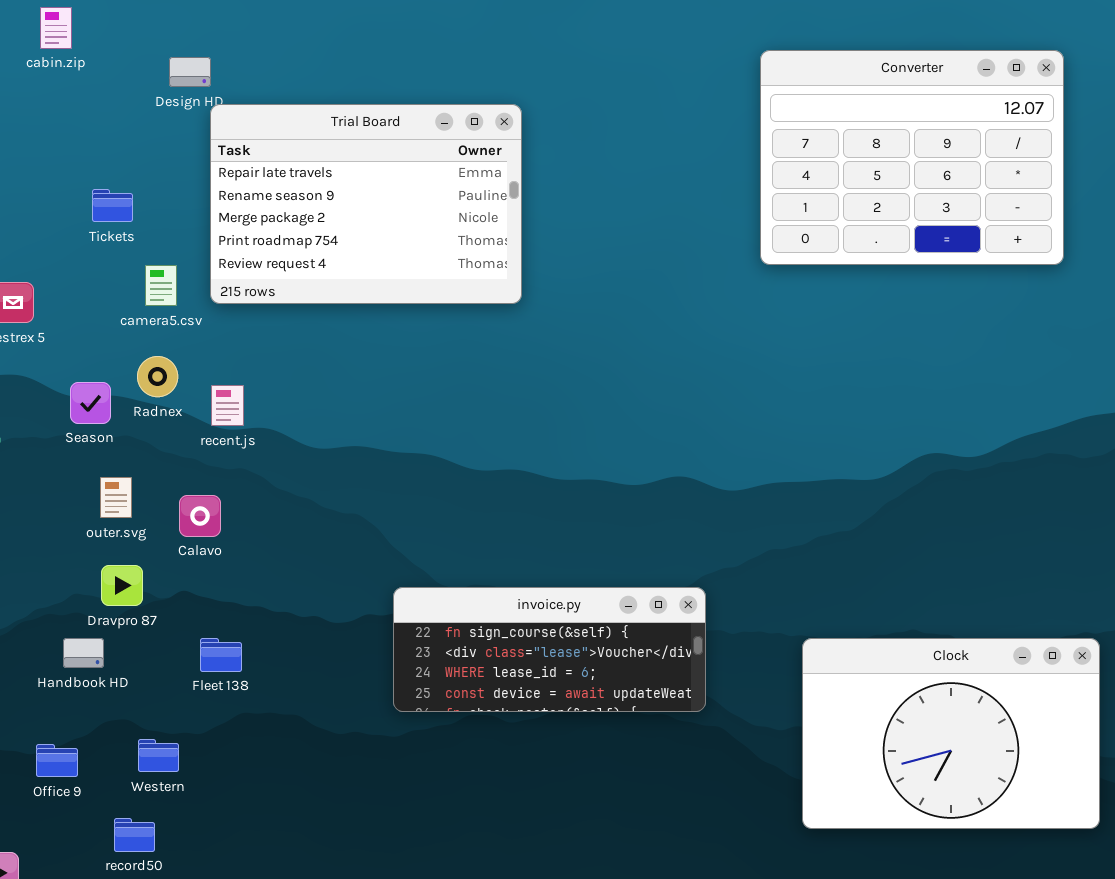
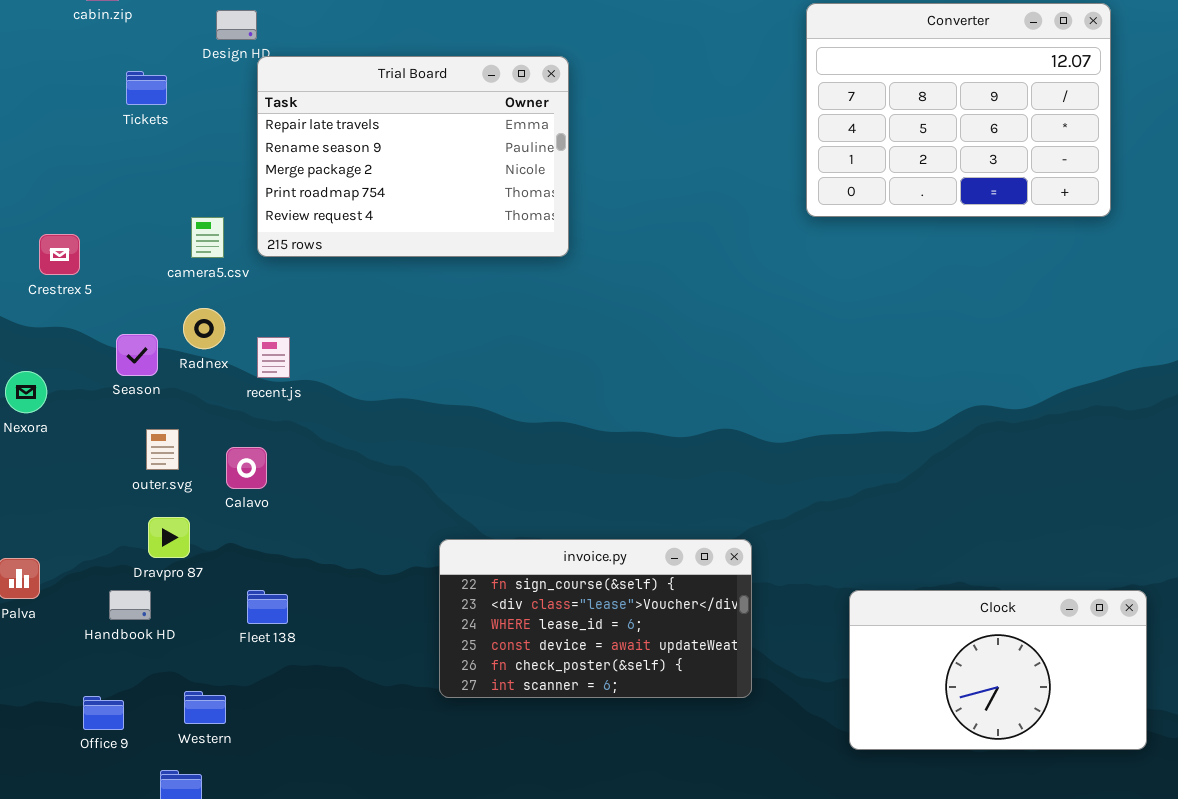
Tickets: [92,189,133,222] -> [126,71,167,105], moved
invoice.py: [393,587,706,712] -> [439,539,752,698], resized
Clock: [802,638,1100,829] -> [849,590,1147,750], resized

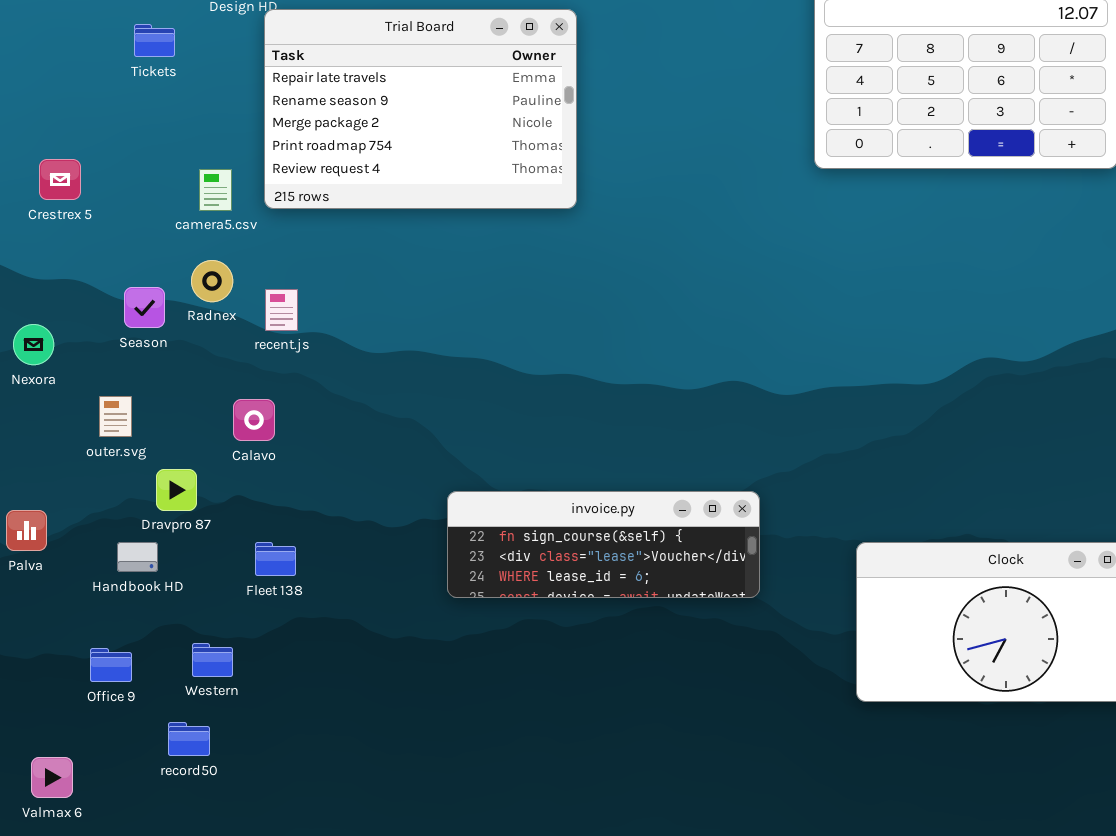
Crestrex 5: [39,234,80,275] -> [39,159,81,200], moved
outer.svg: [146,429,179,470] -> [99,396,132,437], moved
invoice.py: [439,539,752,698] -> [447,491,760,598], resized

